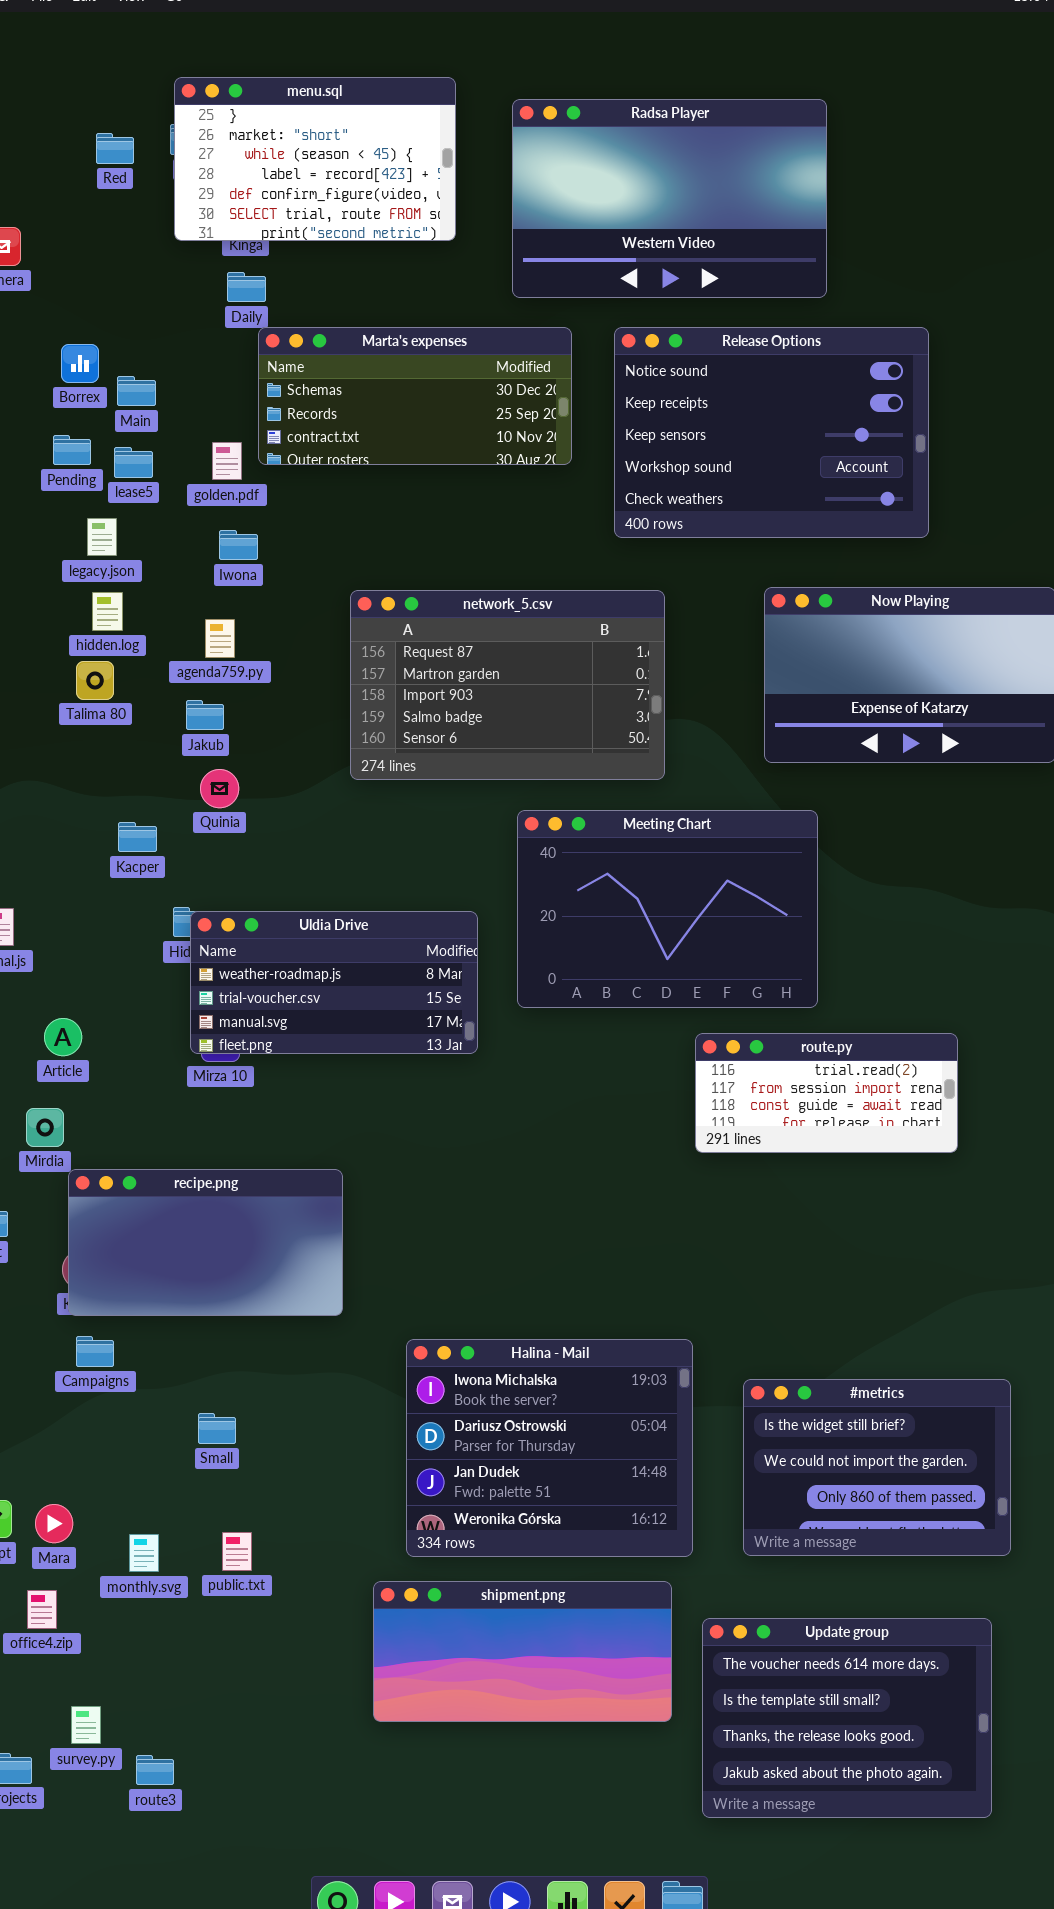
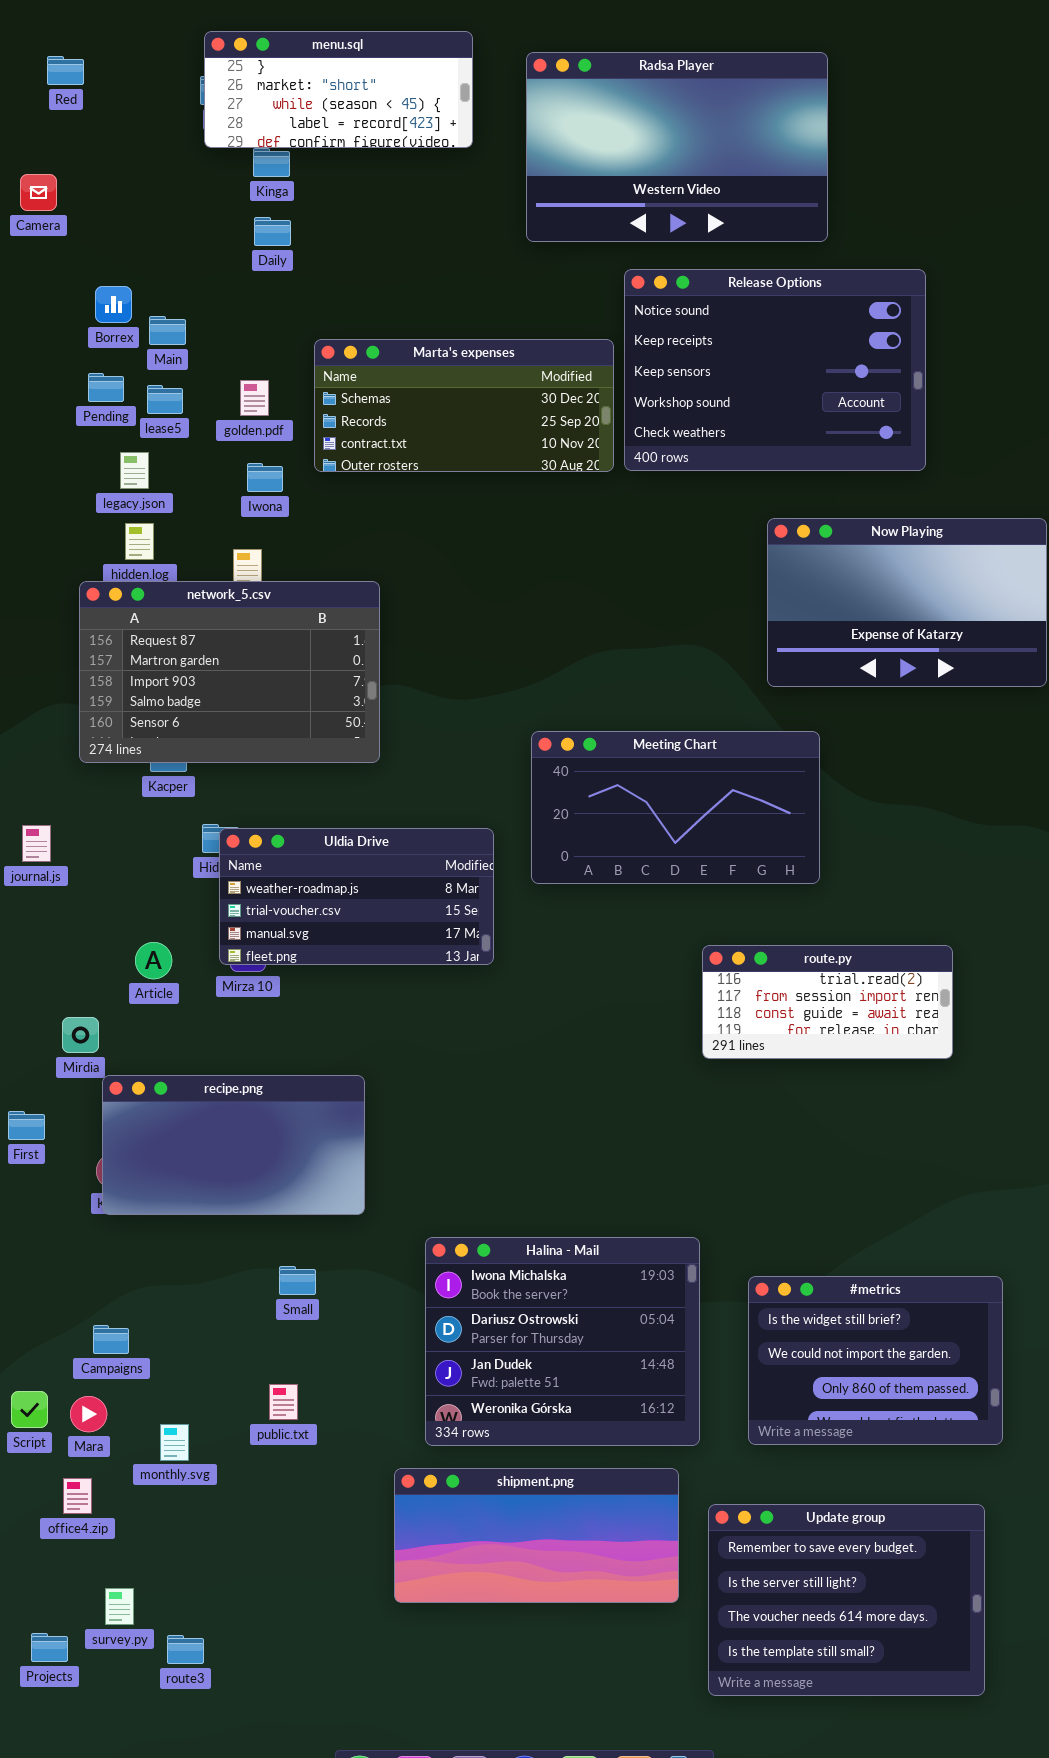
menu.sql: [174,77,456,241] -> [204,31,473,148], resized
Red: [96,133,134,164] -> [47,56,84,85], moved
Marta's expenses: [258,327,572,465] -> [314,339,614,472], moved
network_5.csv: [350,590,665,780] -> [79,581,380,763], moved
Meeting Chart: [517,810,818,1008] -> [531,731,820,884], resized
Article: [44,1018,82,1056] -> [135,942,172,979], moved
Campaigns: [76,1336,114,1367] -> [93,1325,129,1354], moved
Small: [198,1413,236,1444] -> [279,1266,316,1295], moved
public.txt: [222,1532,252,1571] -> [269,1384,298,1420], moved
Update group: [702,1618,992,1818] -> [708,1504,985,1696], scrolled up 2 rows

